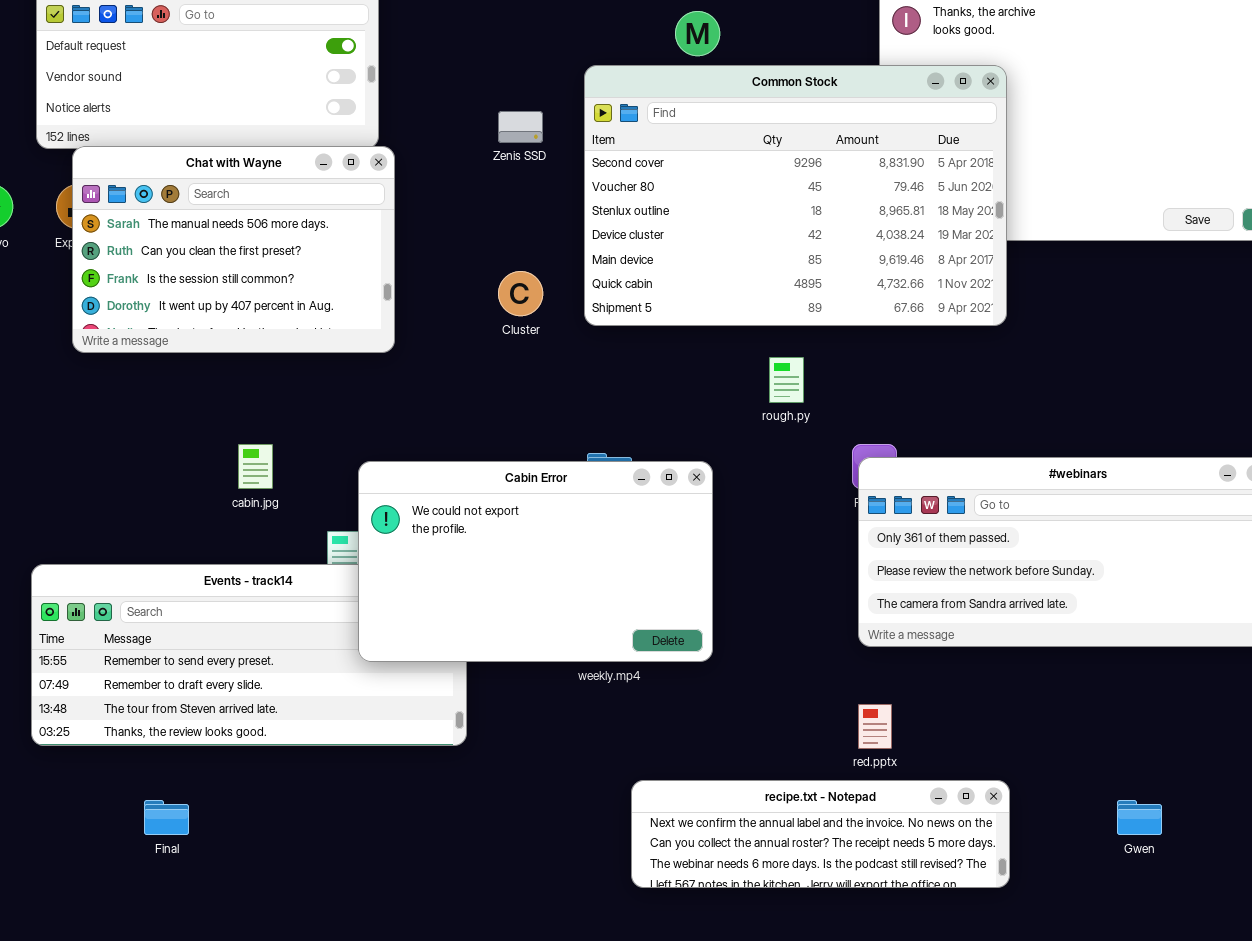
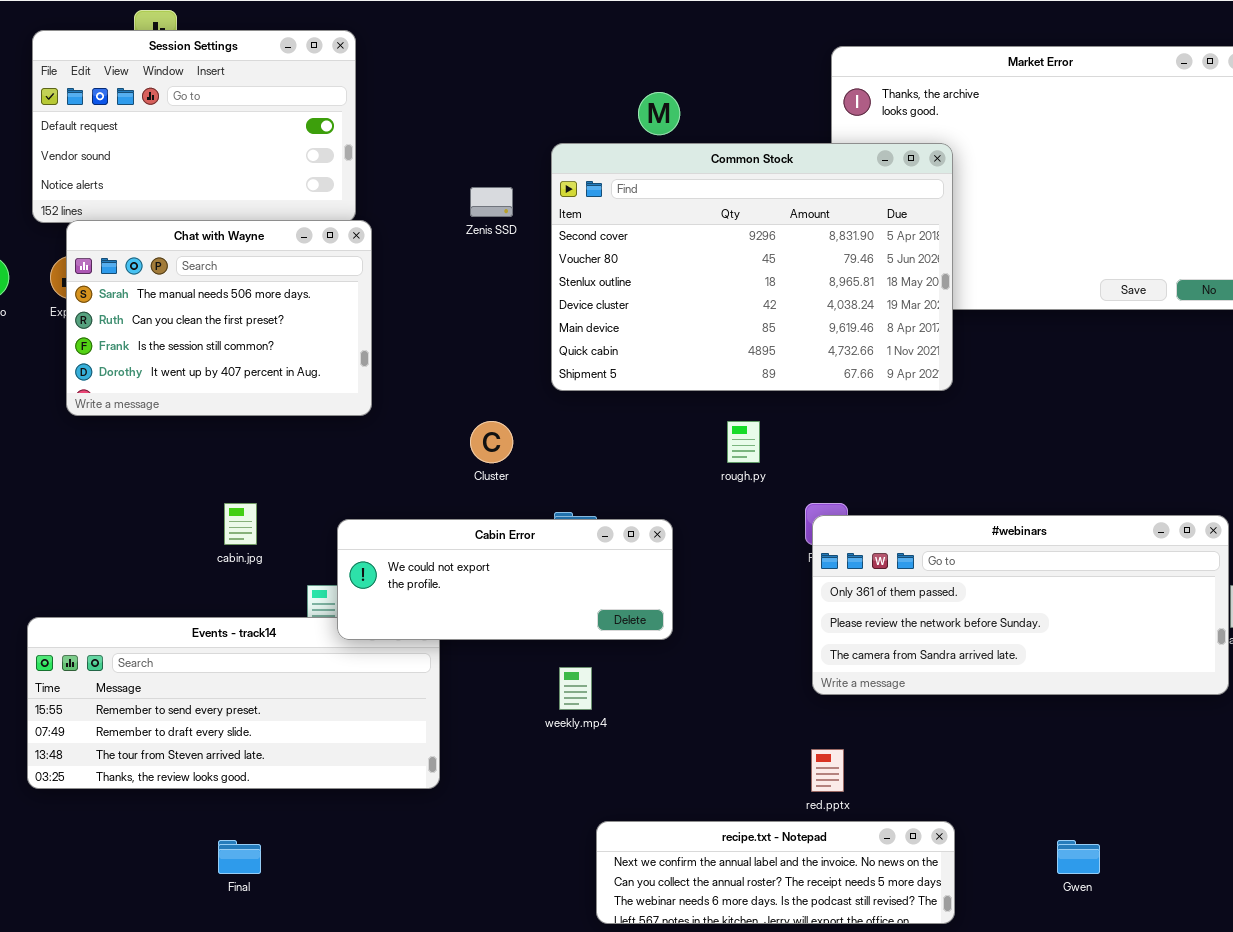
Cluster: [498,271,543,316] -> [470,421,513,463], moved
Cabin Error: [358,461,713,662] -> [337,519,673,640], resized
Final: [144,800,189,835] -> [218,840,261,874], moved

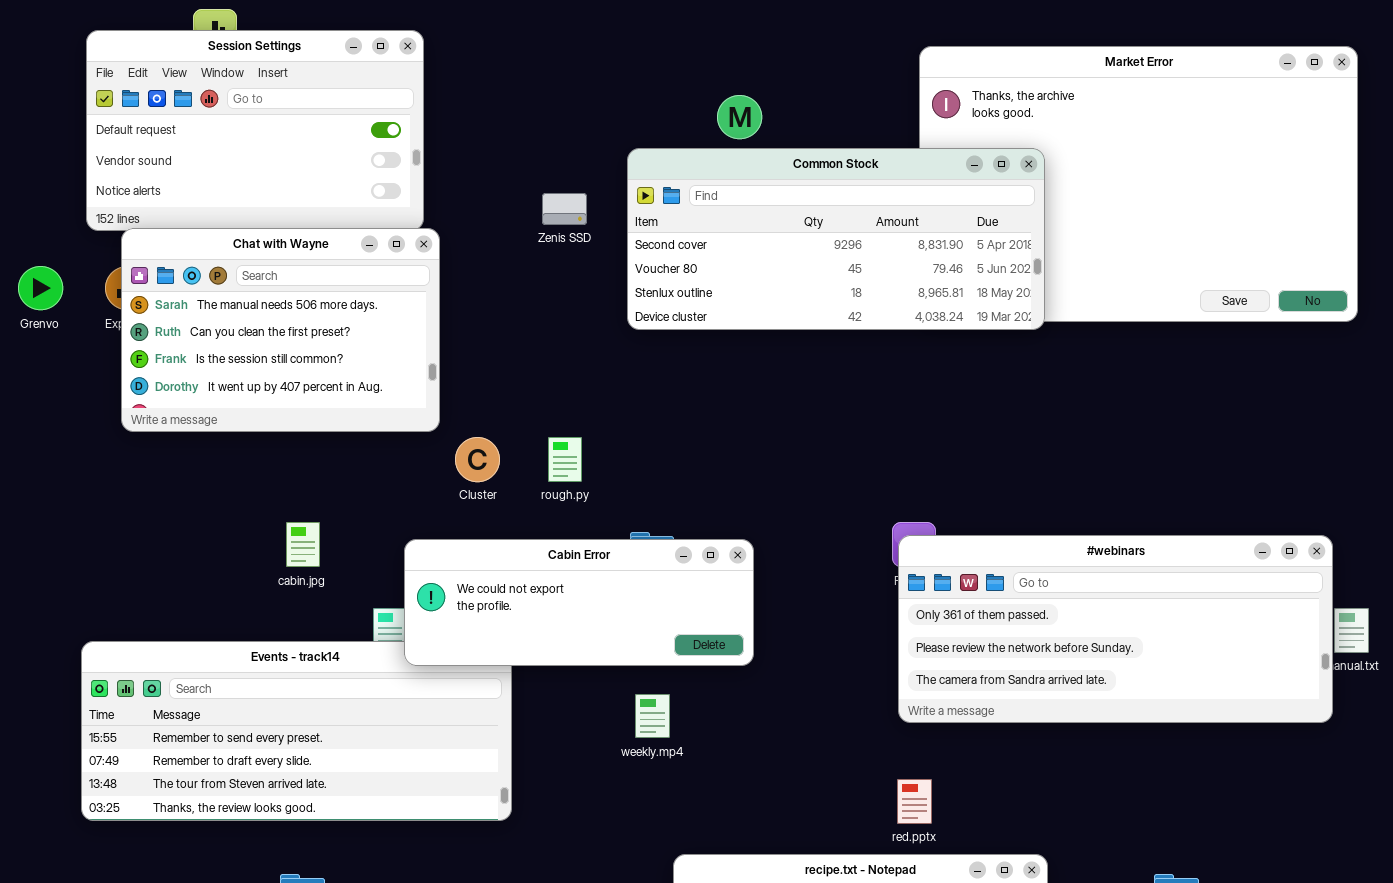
Common Stock: [551,143,953,391] -> [627,148,1045,330], resized
Cluster: [470,421,513,463] -> [455,437,500,482], moved
rough.py: [727,421,760,463] -> [548,437,582,482], moved

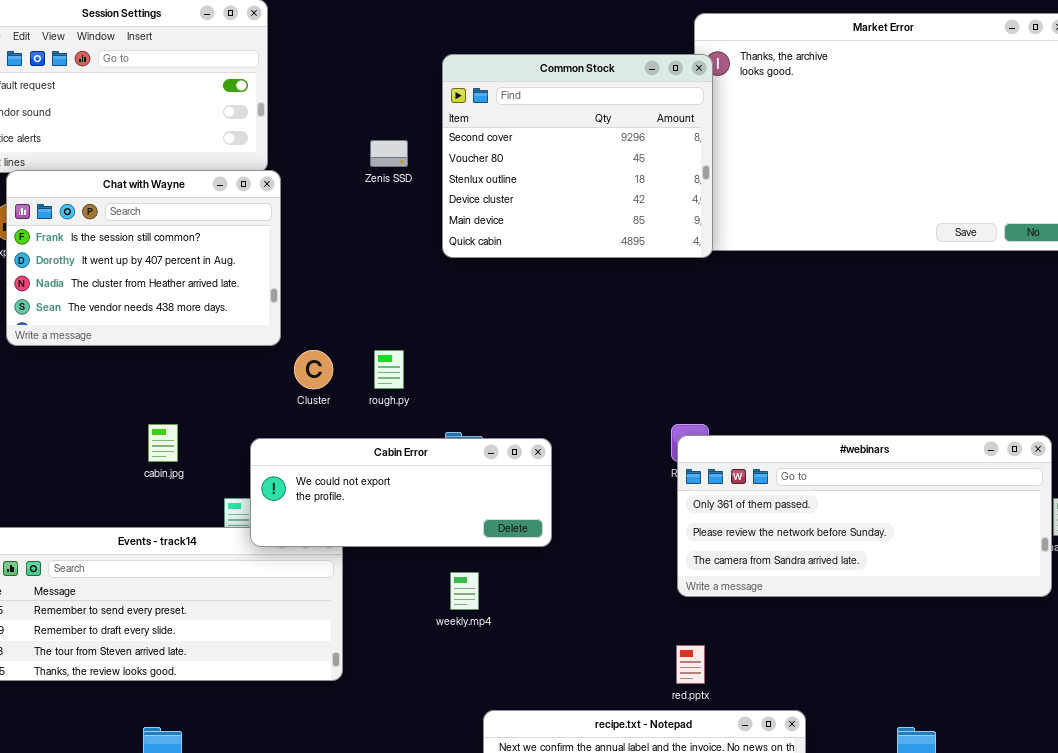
Common Stock: [627,148,1045,330] -> [442,54,713,258], resized
Chat with Wayne: [121,228,440,432] -> [6,170,281,346], scrolled down 2 rows

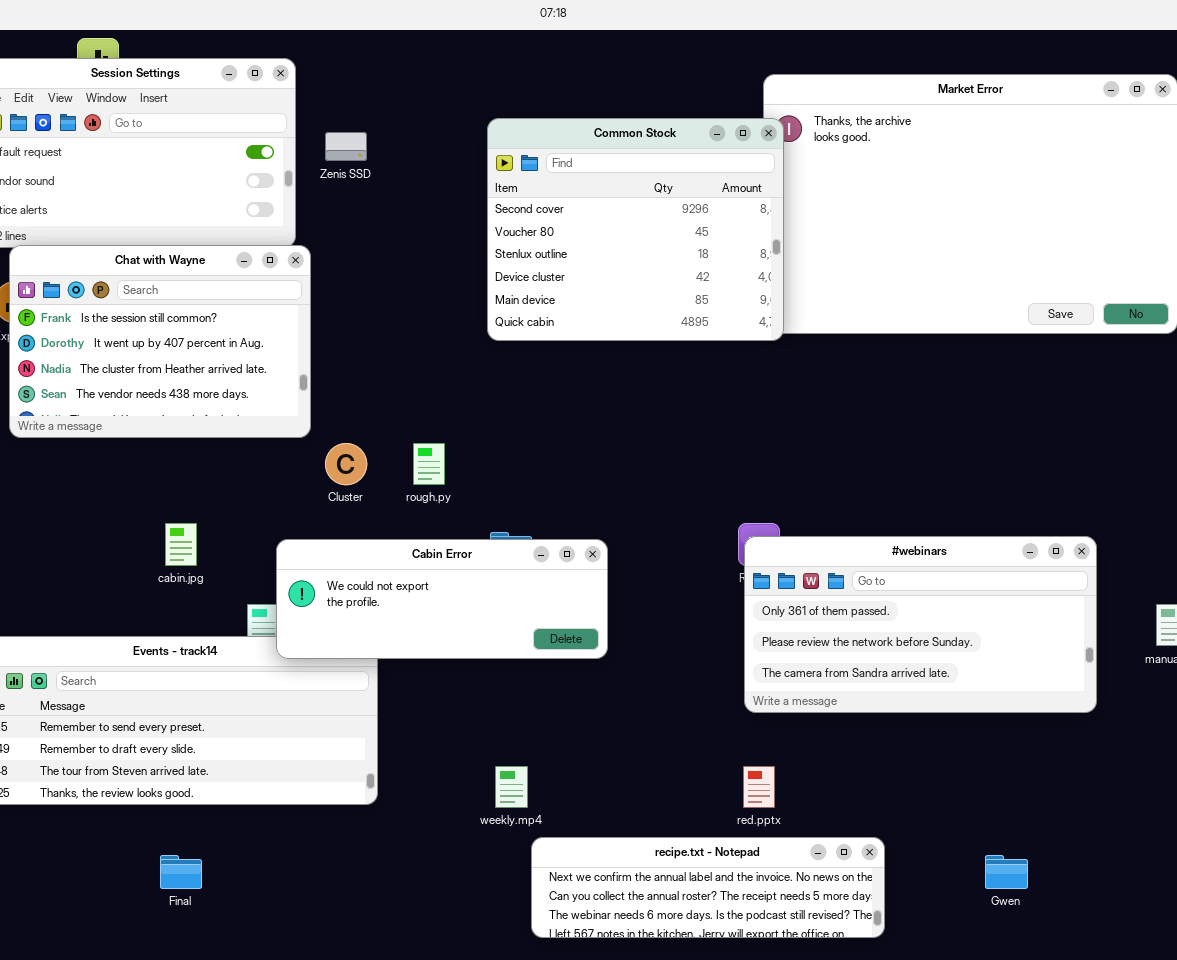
Zenis SSD: [370,140,408,167] -> [325,132,367,161], moved
#webinars: [677,435,1052,597] -> [744,536,1097,713], resized
weekly.mp4: [450,572,479,610] -> [495,766,528,808], moved

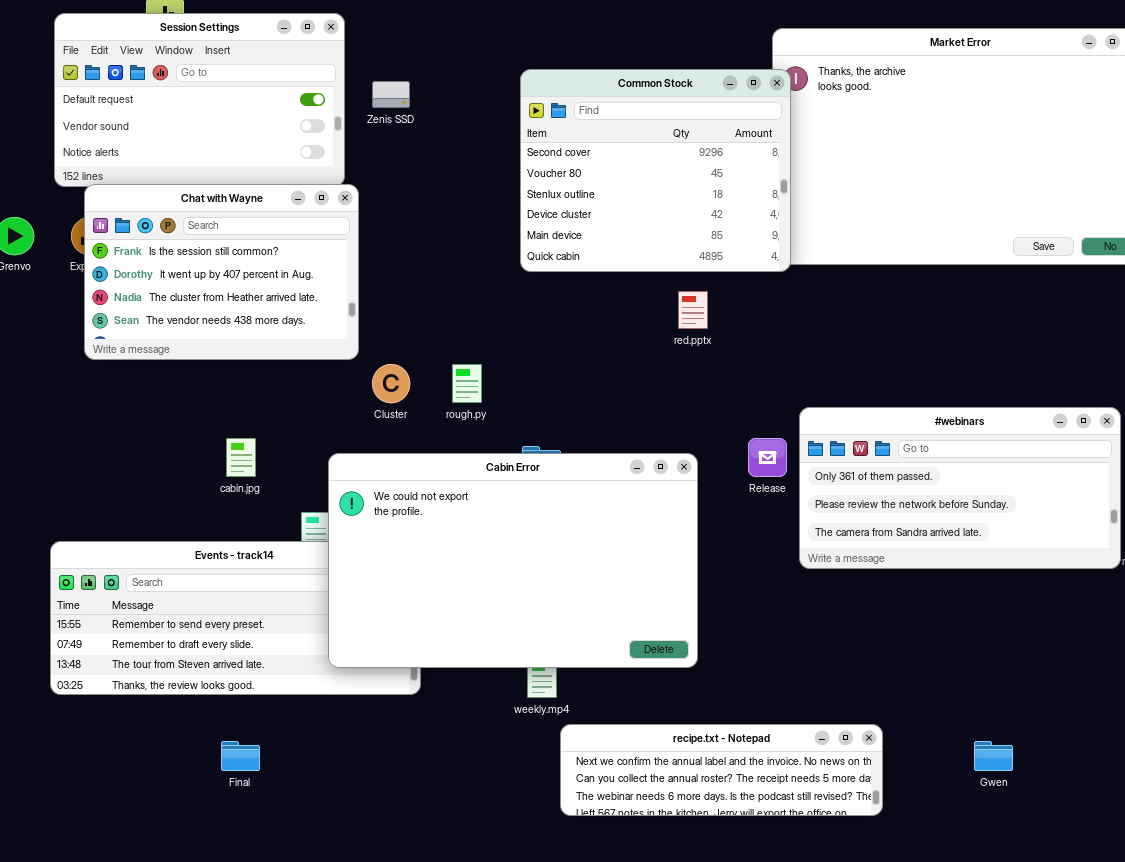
#webinars: [744,536,1097,713] -> [799,407,1121,569], moved
Cabin Error: [276,539,608,659] -> [328,453,698,668], resized
red.pptx: [743,766,775,808] -> [678,291,708,329], moved

